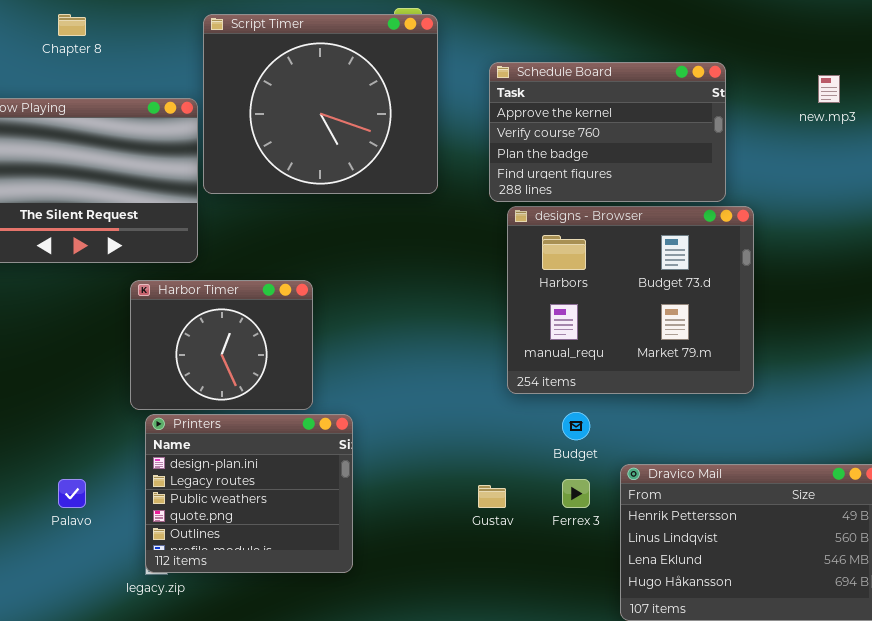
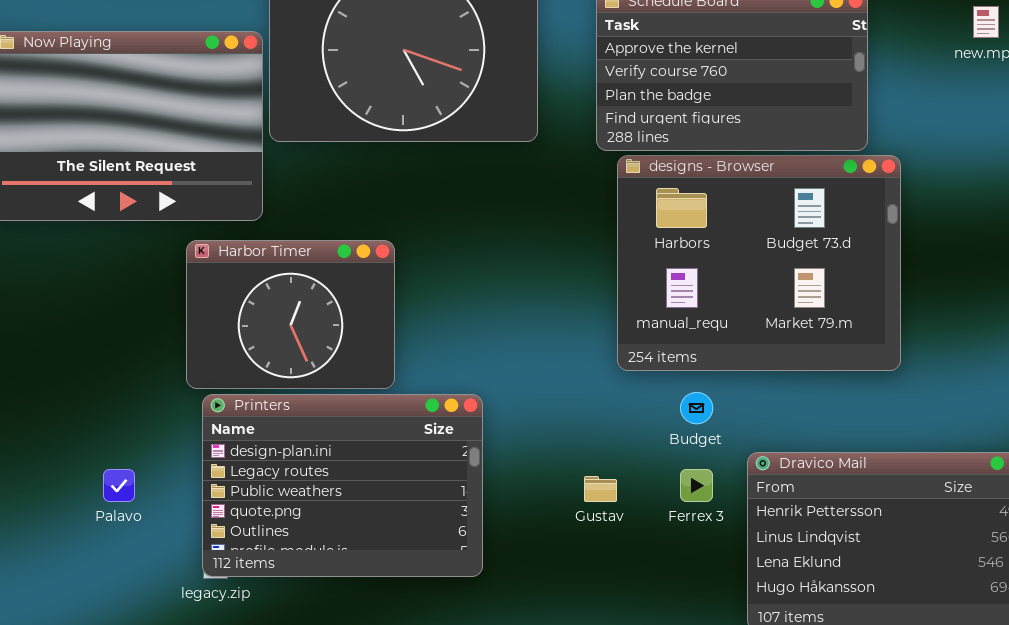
Printers: [145,414,353,573] -> [202,394,483,577], resized

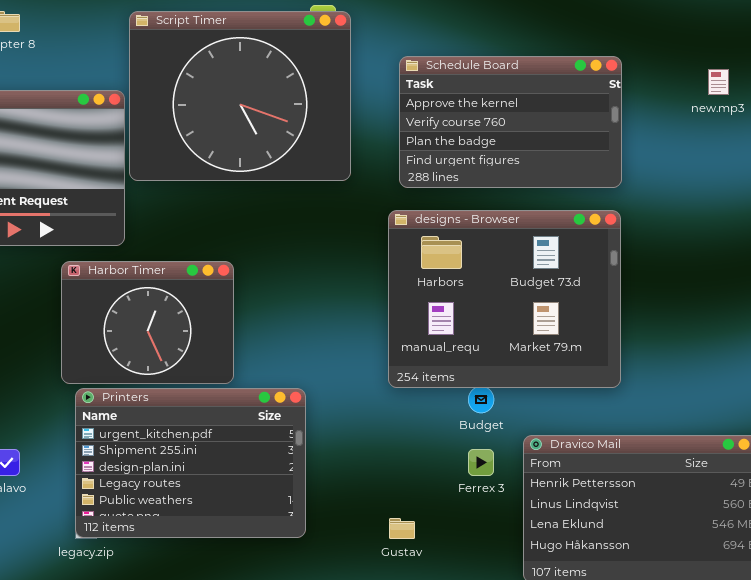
designs - Browser: [617,155,901,371] -> [388,210,621,388], moved
Printers: [202,394,483,577] -> [75,388,306,538], scrolled up 2 rows
Gustav: [584,476,617,502] -> [389,518,415,539], moved

